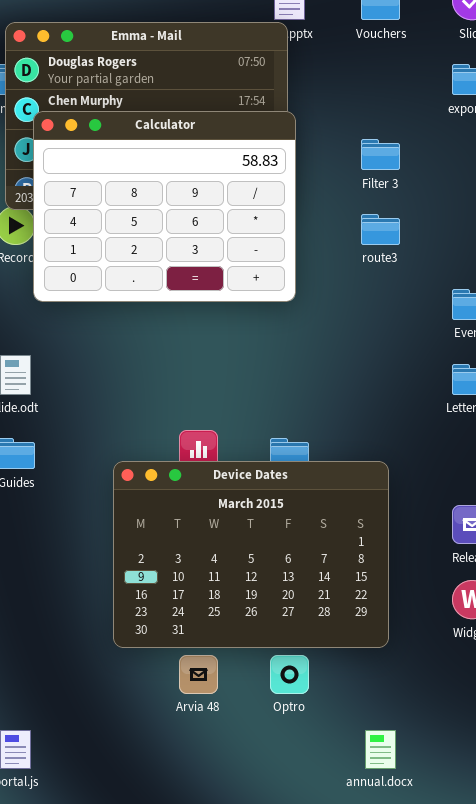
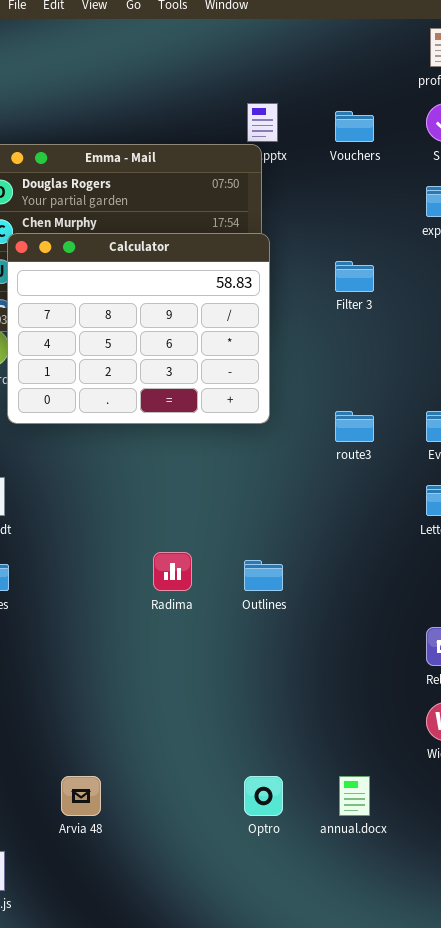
route3: [361,214,400,245] -> [335,411,374,442], moved
Device Dates: [113,461,389,648] -> none, closed
Arvia 48: [179,655,218,694] -> [61,776,101,816], moved
annual.docx: [365,730,396,769] -> [339,776,370,816], moved

